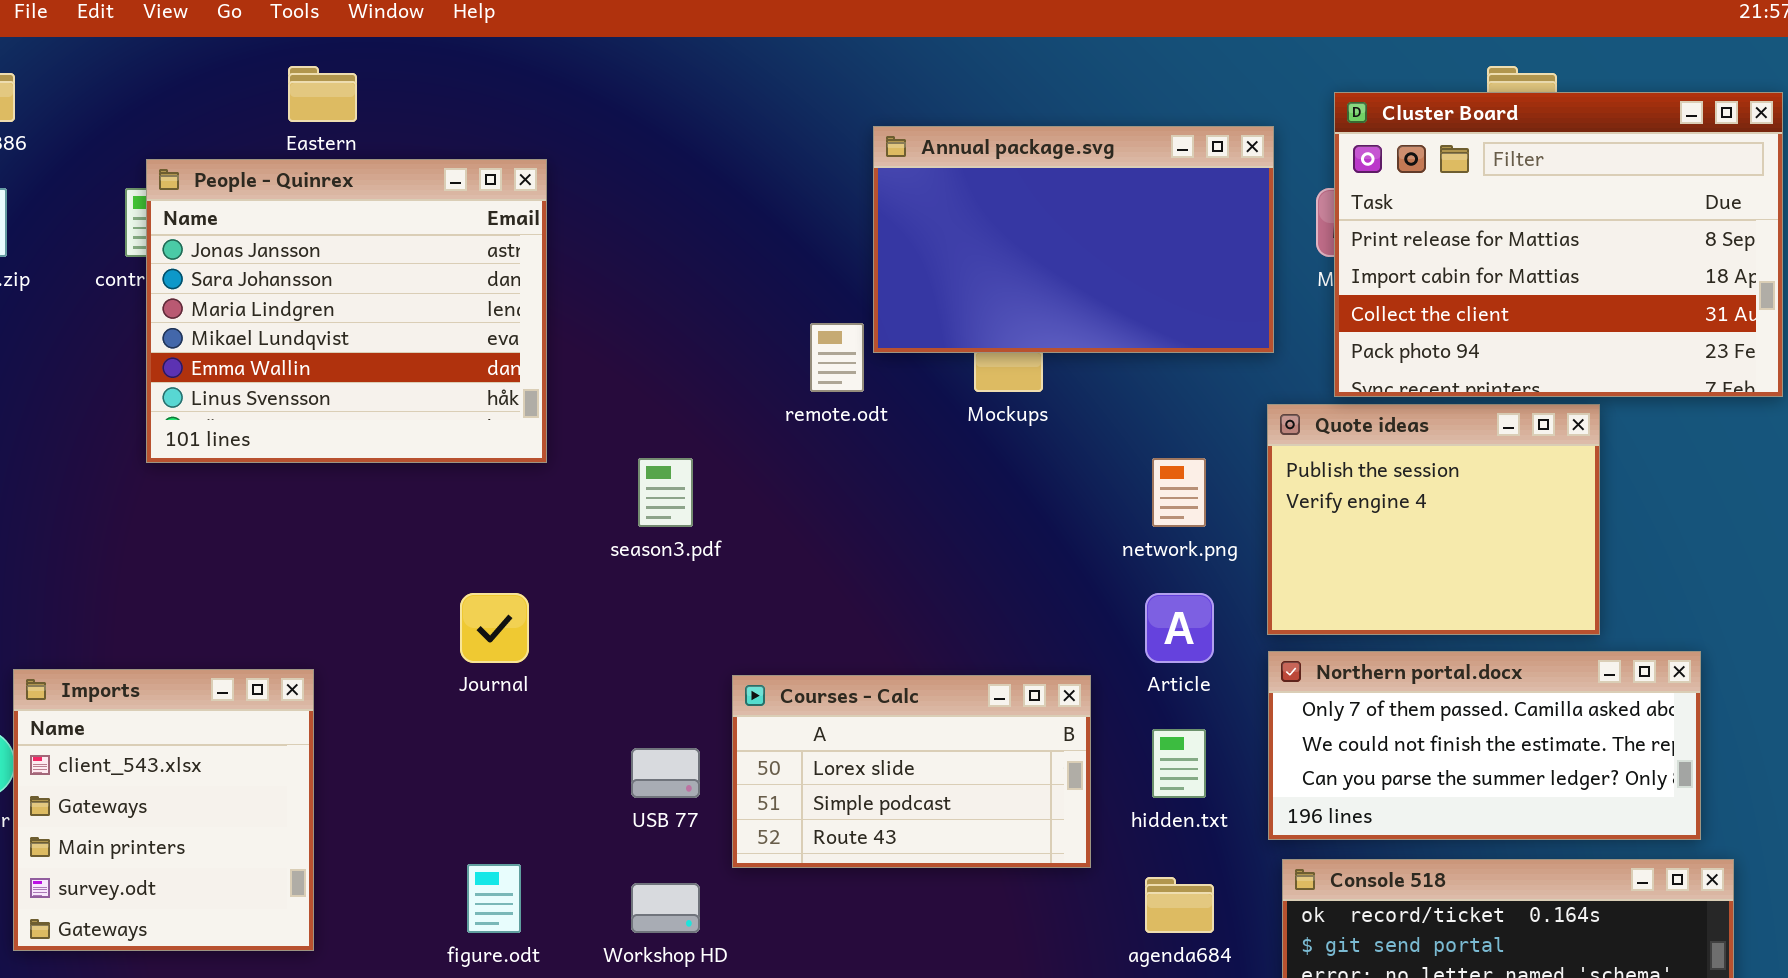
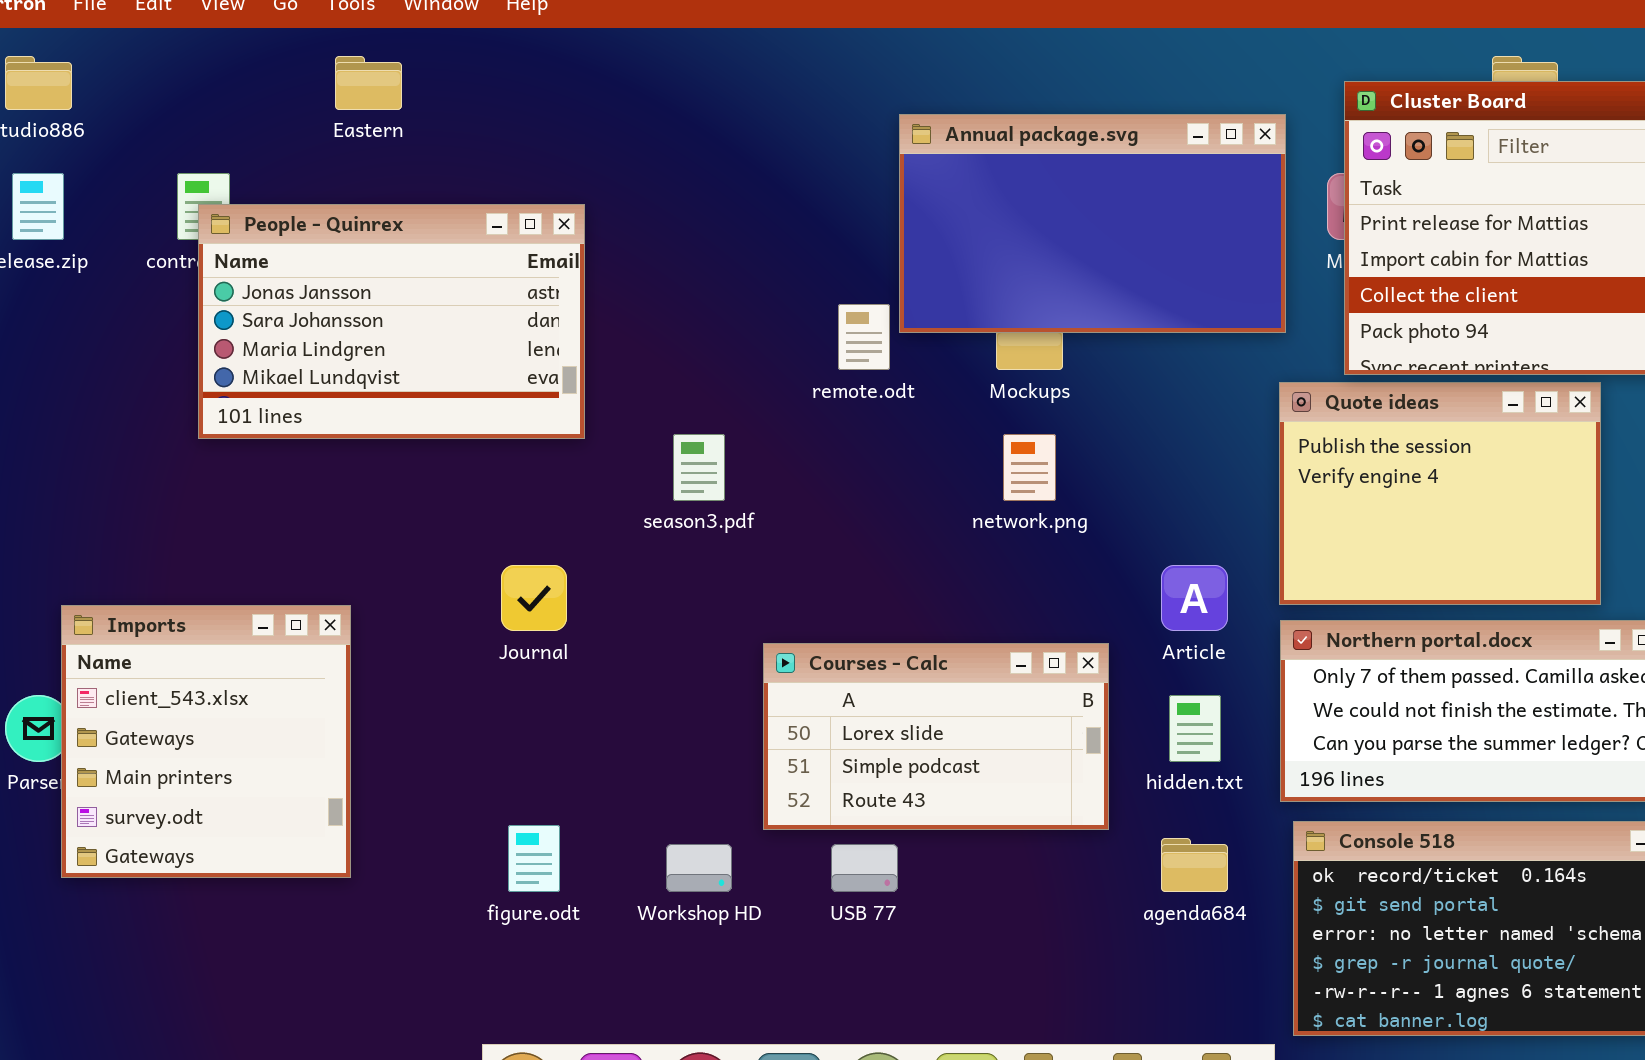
People - Quinrex: [146,159,547,463] -> [198,204,585,439], resized
network.png: [1152,458,1206,527] -> [1003,434,1056,501], moved
Imports: [13,669,314,951] -> [61,605,351,878], moved
USB 77: [631,748,700,798] -> [831,844,898,892], moved

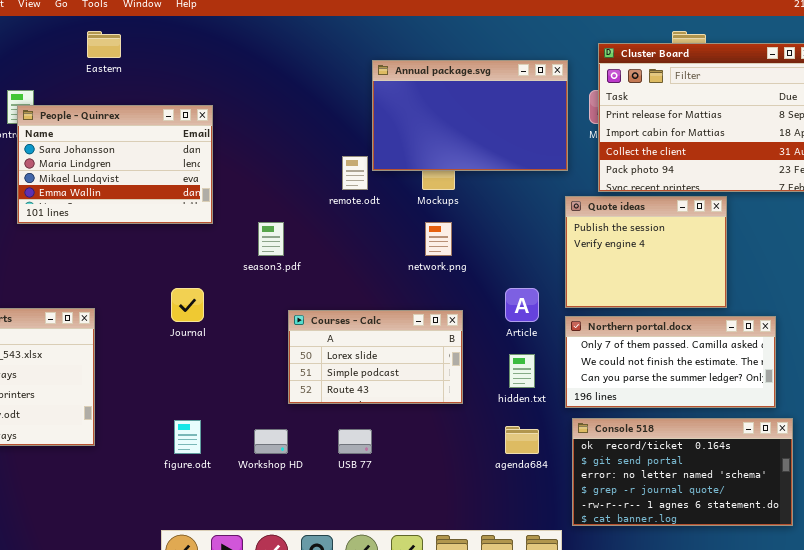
People - Quinrex: [198,204,585,439] -> [17,105,213,224], scrolled down 1 row
Courses - Calc: [763,643,1109,830] -> [288,310,463,404], moved

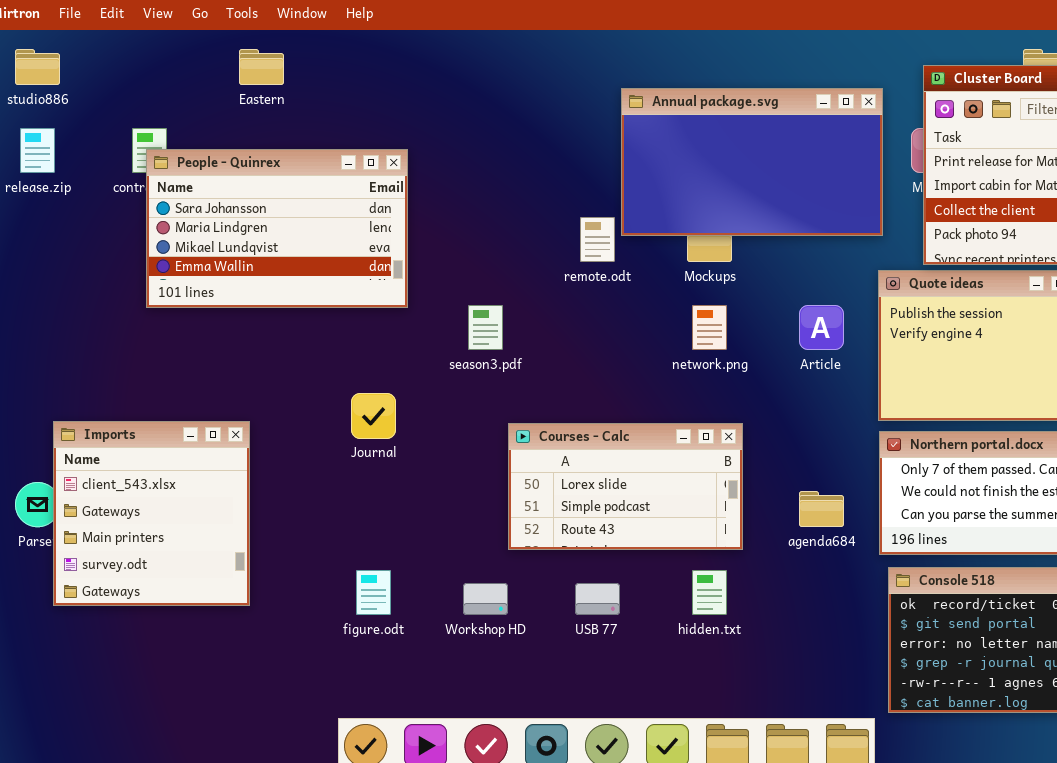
Article: [505,288,539,322] -> [799,305,844,350], moved
hidden.txt: [509,354,535,388] -> [692,570,727,615], moved
agenda684: [505,426,539,454] -> [799,491,844,527], moved

